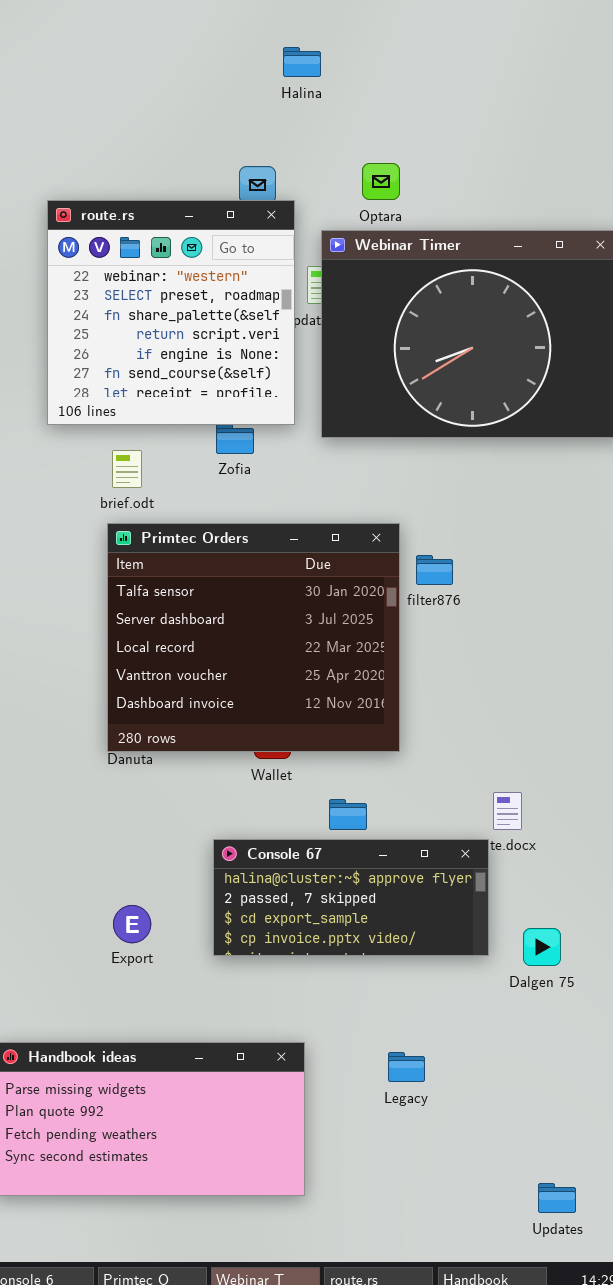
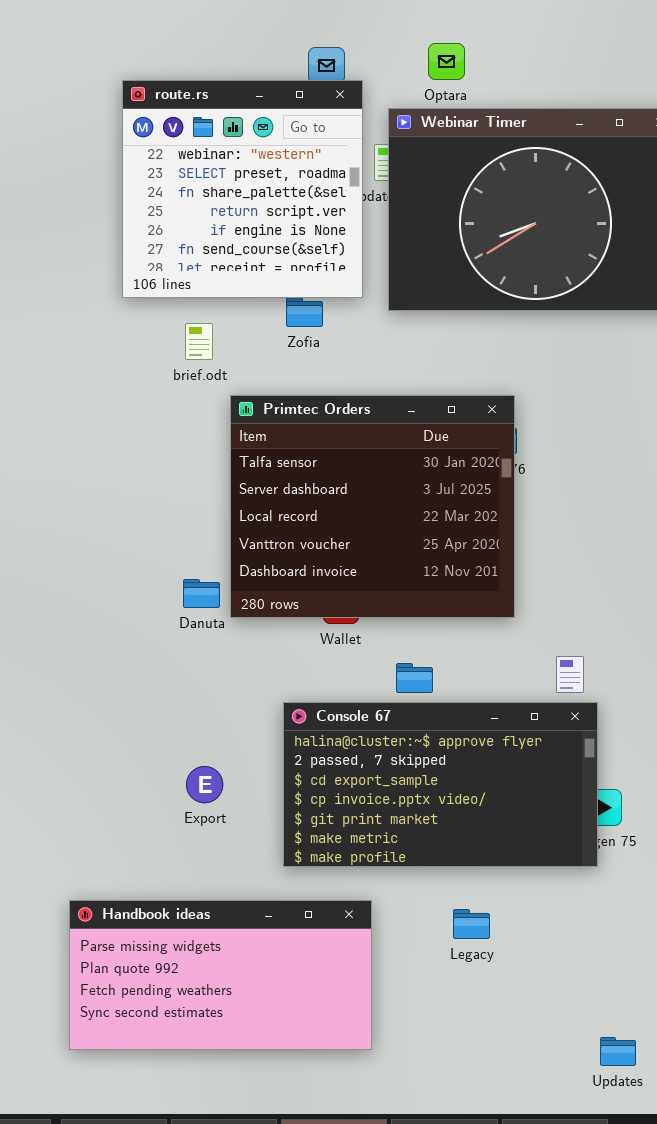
Primtec Orders: [107,523,400,752] -> [230,395,515,618], moved
Console 67: [213,839,489,956] -> [283,702,598,867], resized

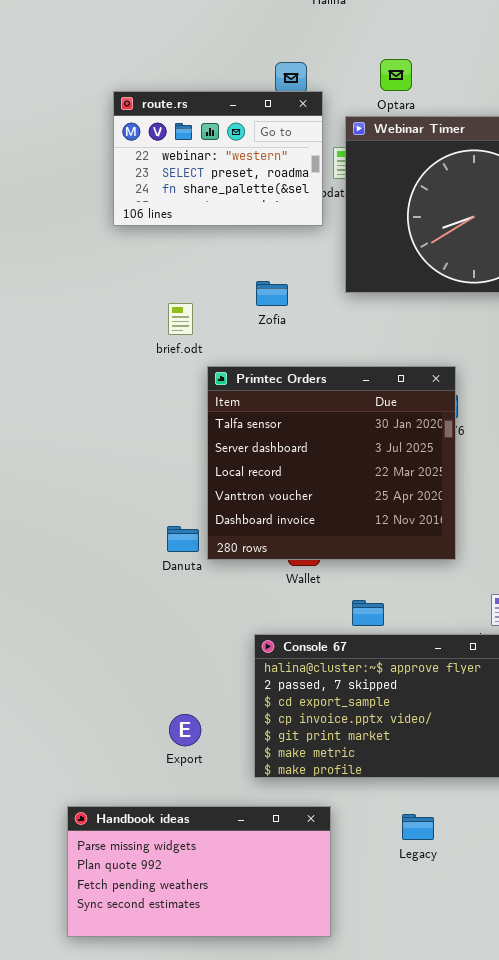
route.rs: [122,80,363,298] -> [113,91,323,226], resized
Export: [186,766,223,803] -> [169,714,201,746], moved

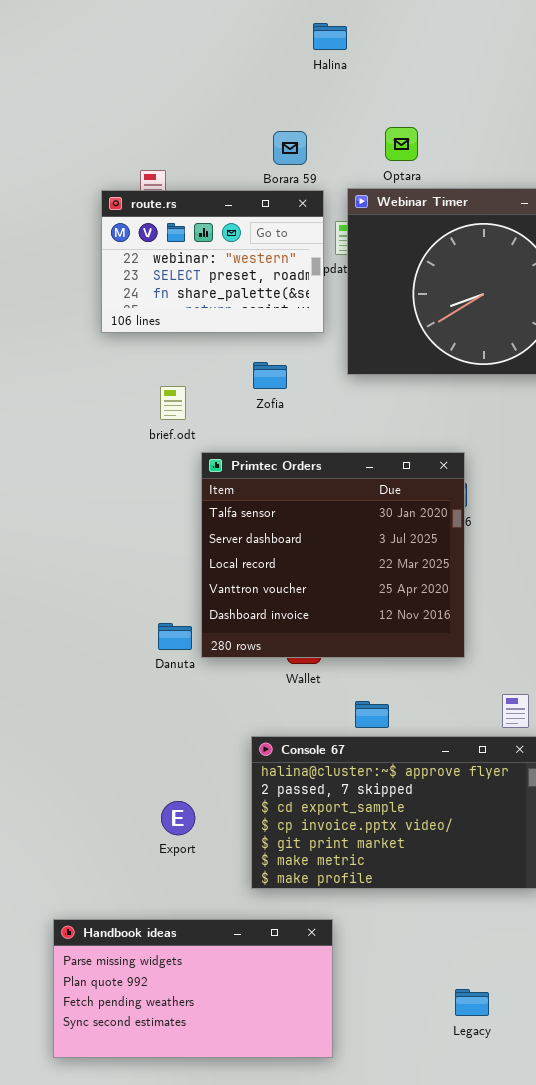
route.rs: [113,91,323,226] -> [101,190,324,333], moved
Export: [169,714,201,746] -> [161,801,195,835], moved
Legacy: [402,814,434,840] -> [455,989,489,1016], moved

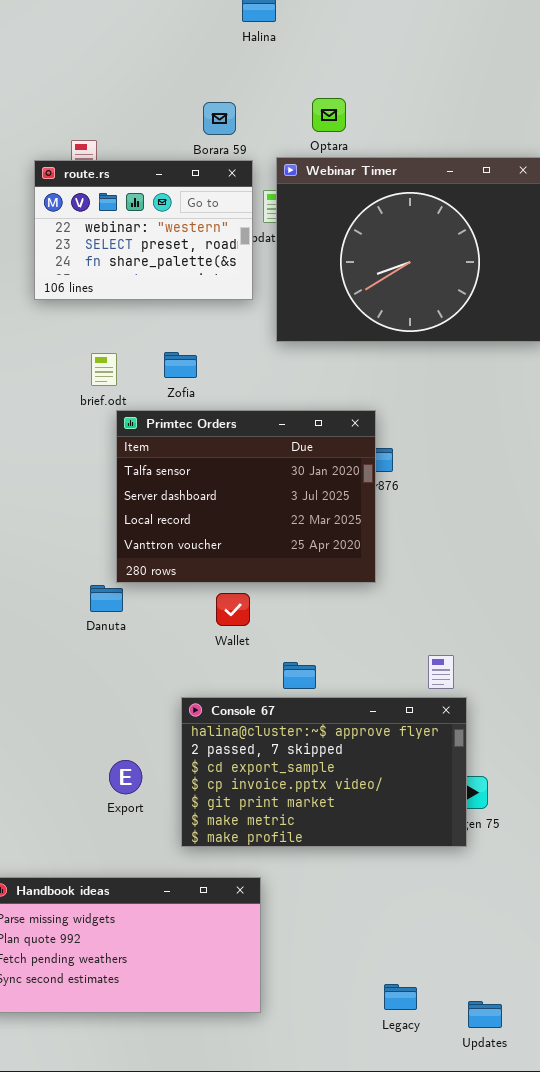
Zofia: [253,362,287,389] -> [164,352,197,378], moved
Primtec Orders: [201,452,465,658] -> [116,410,376,583], moved, resized
Export: [161,801,195,835] -> [109,760,142,794], moved
Legacy: [455,989,489,1016] -> [384,984,417,1010], moved

